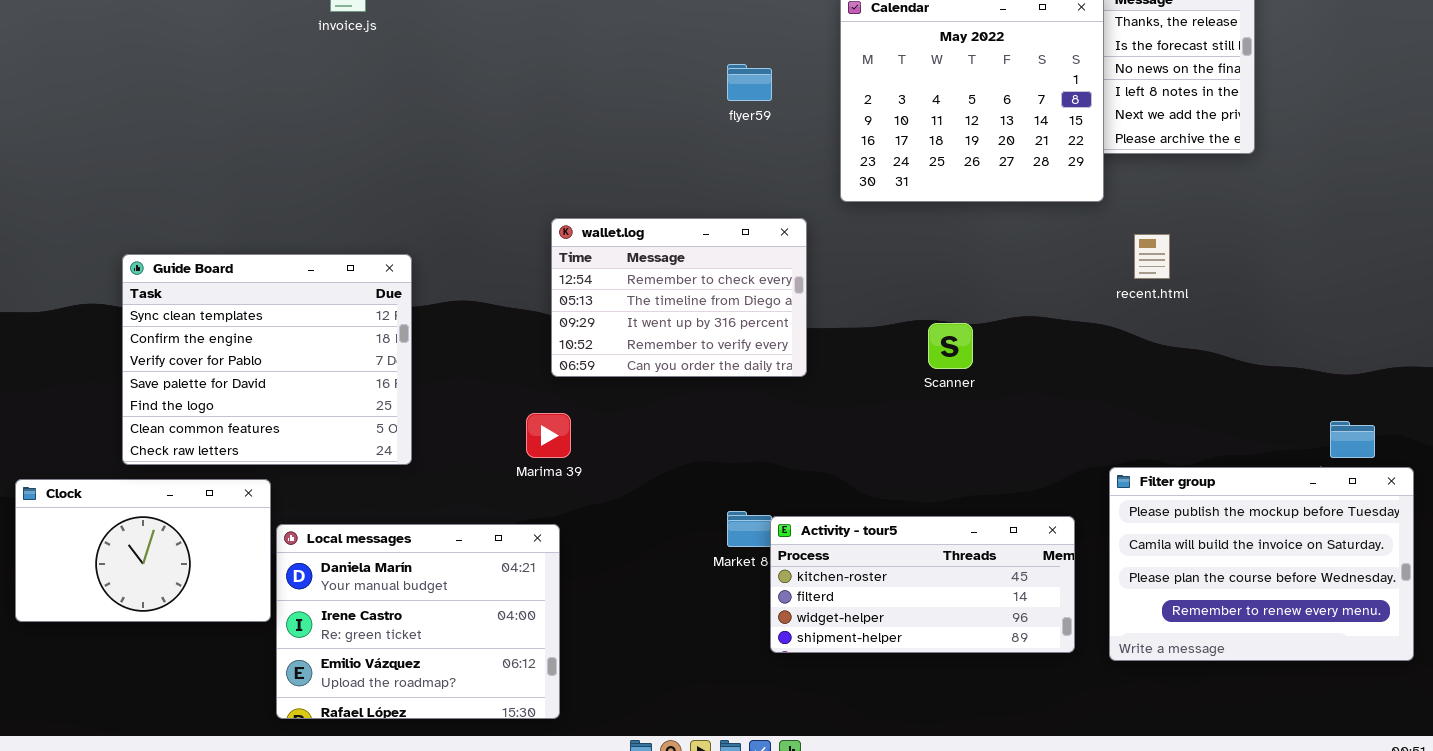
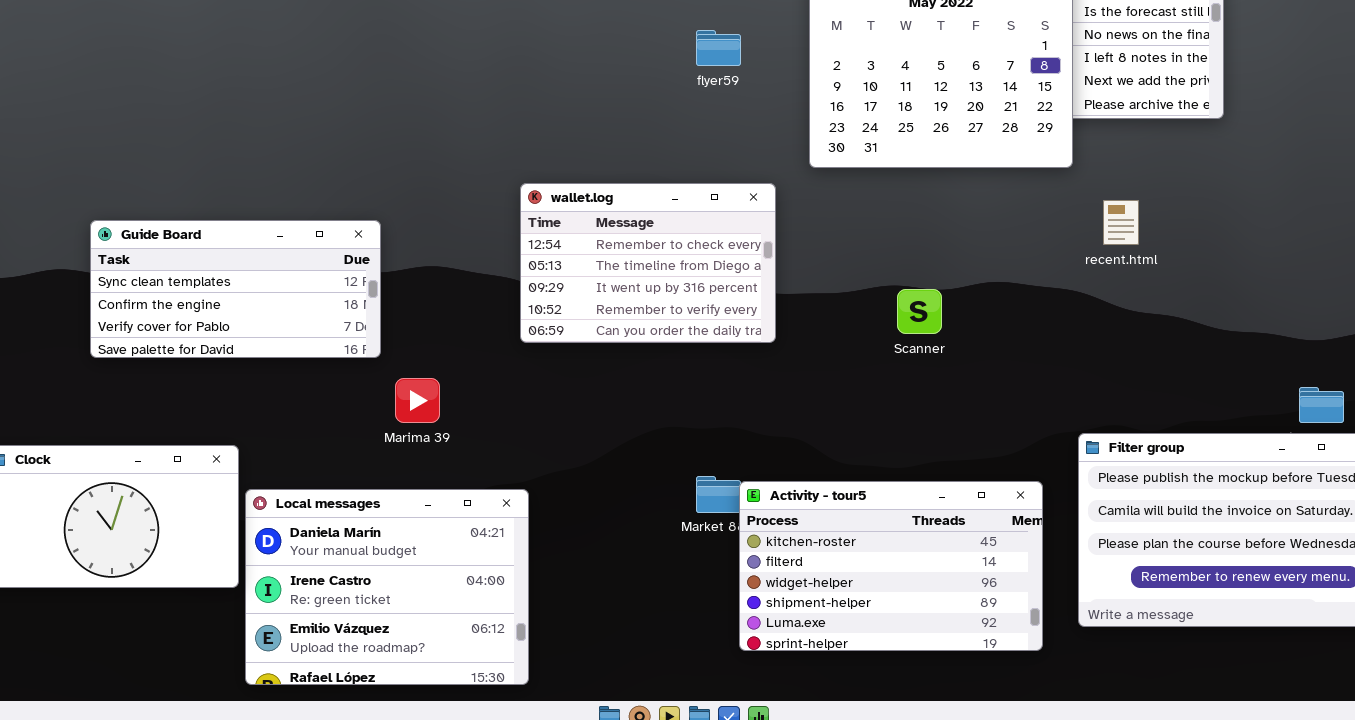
Guide Board: [122,254,412,465] -> [90,220,381,358], resized
Marima 39: [526,413,571,458] -> [395,378,440,423], moved
Activity - tour5: [770,516,1075,653] -> [739,481,1043,651], resized

